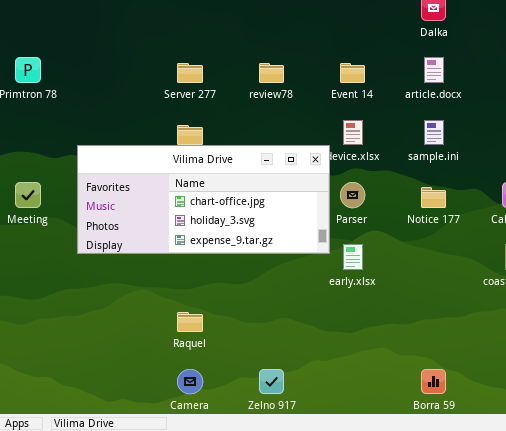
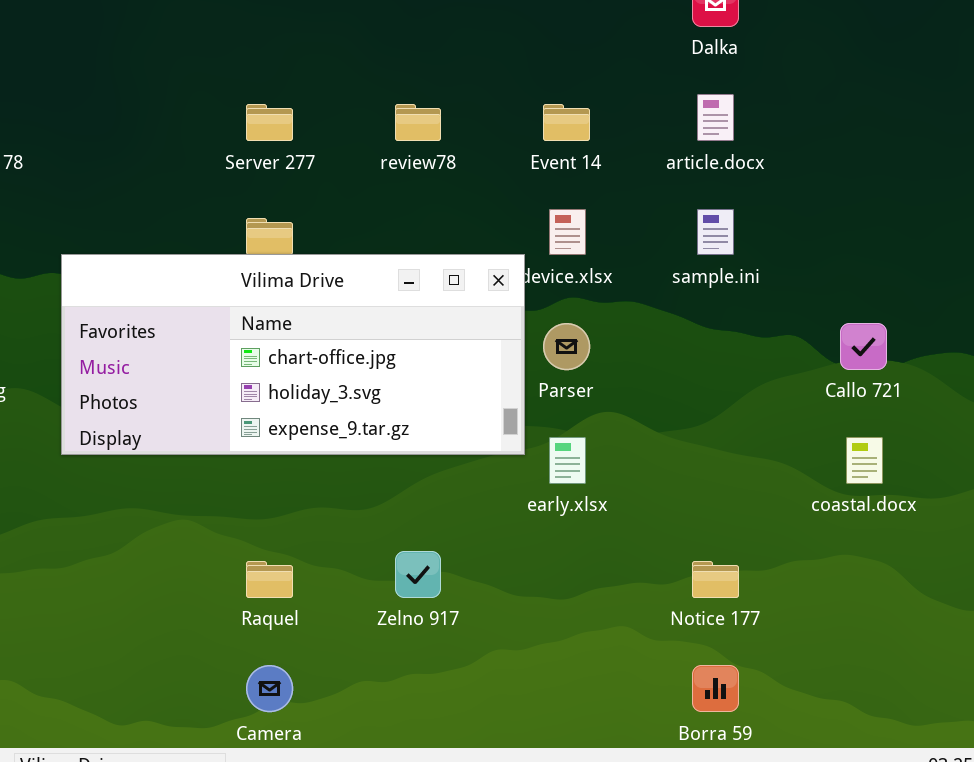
Notice 177: [421,187,446,208] -> [692,561,739,598], moved
Zelno 917: [259,369,284,394] -> [395,551,441,598], moved

